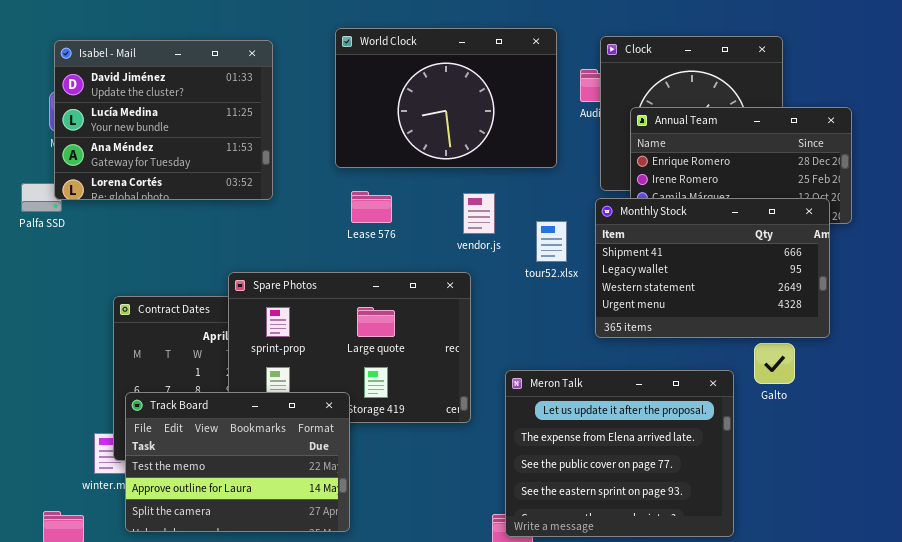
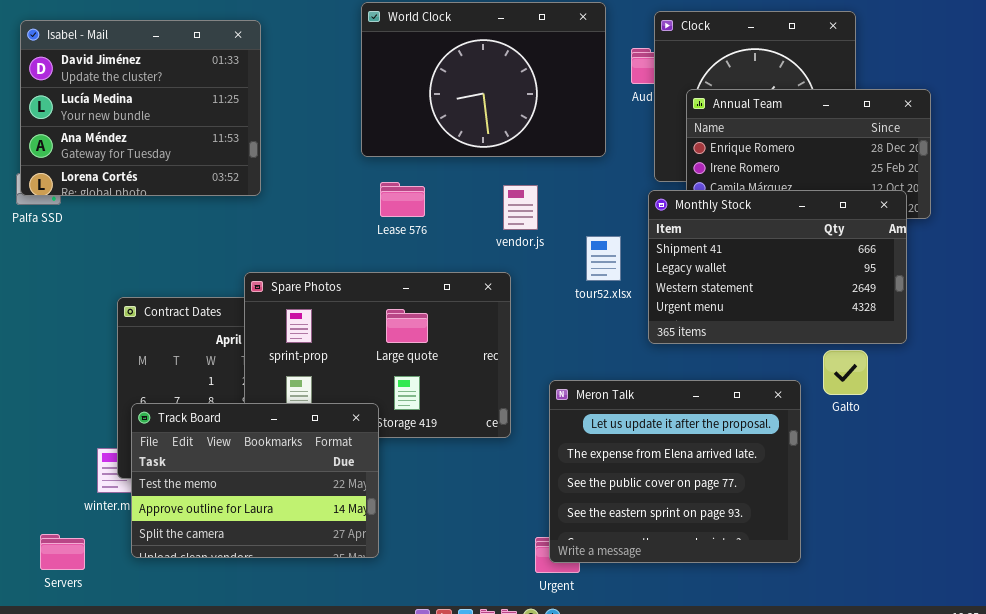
Isabel - Mail: [54,40,273,200] -> [20,20,261,196], moved
tour52.xlsx: [536,221,567,262] -> [586,236,621,281], moved

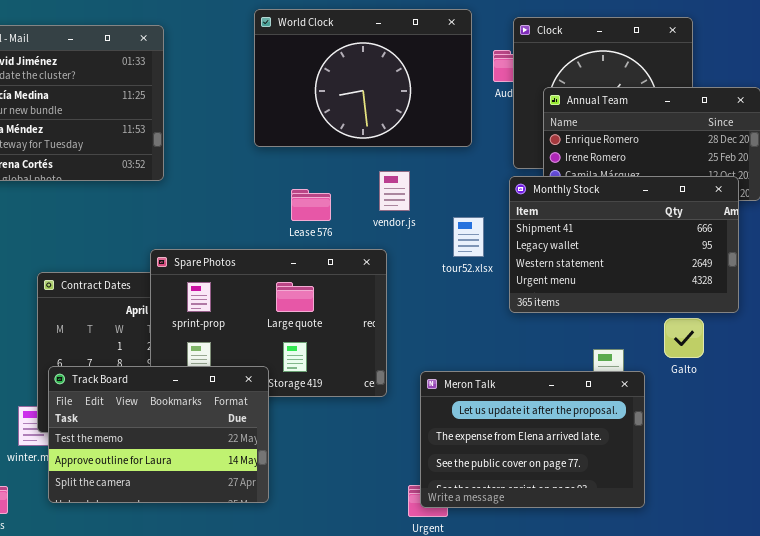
Lease 576: [380,182,425,217] -> [291,189,331,221], moved
Meron Talk: [549,380,801,563] -> [420,371,645,508], resized

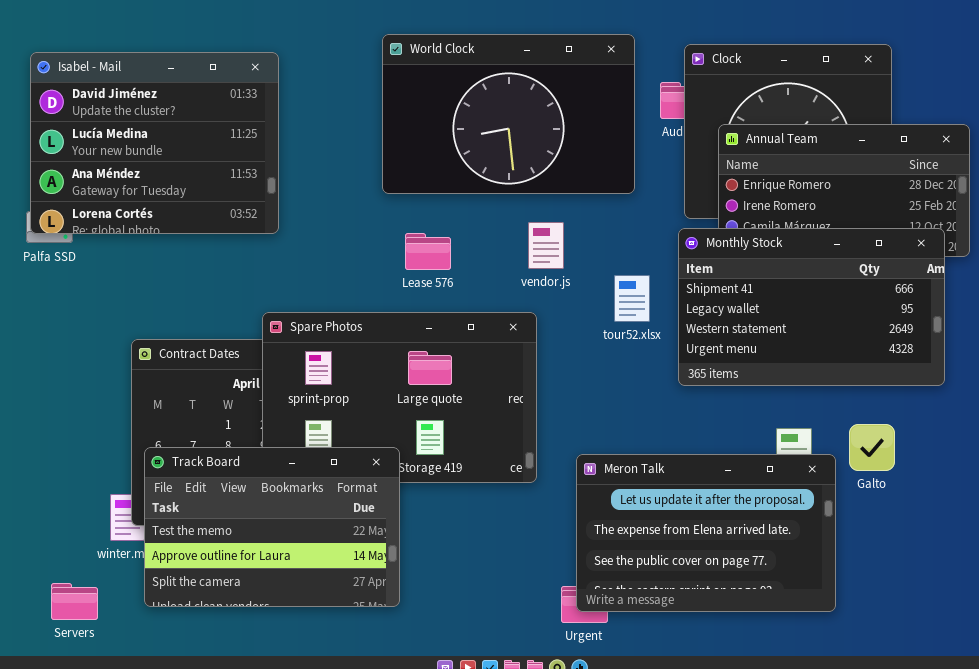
Lease 576: [291,189,331,221] -> [405,233,451,270], moved
Galto: [664,318,704,358] -> [849,424,895,471], moved

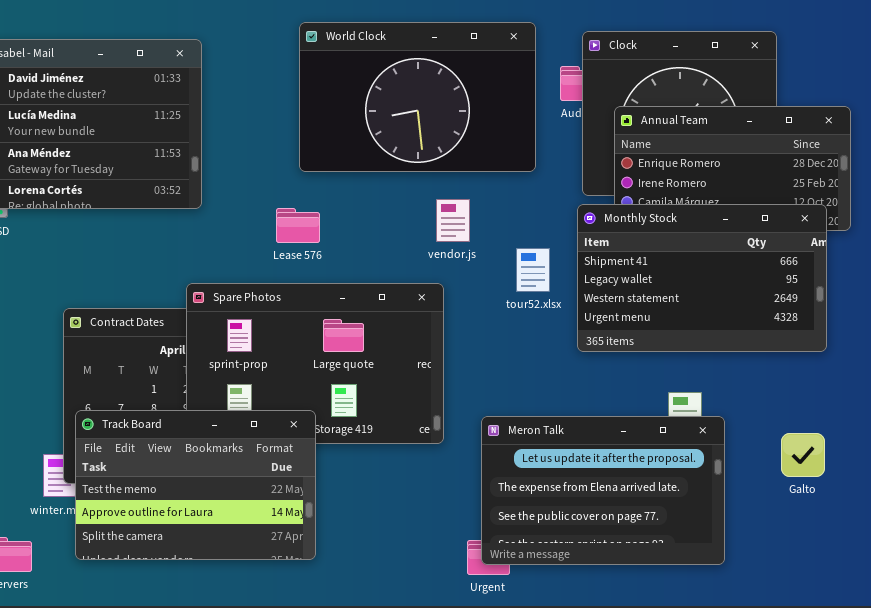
Lease 576: [405,233,451,270] -> [276,208,320,243], moved
Galto: [849,424,895,471] -> [781,433,825,477], moved

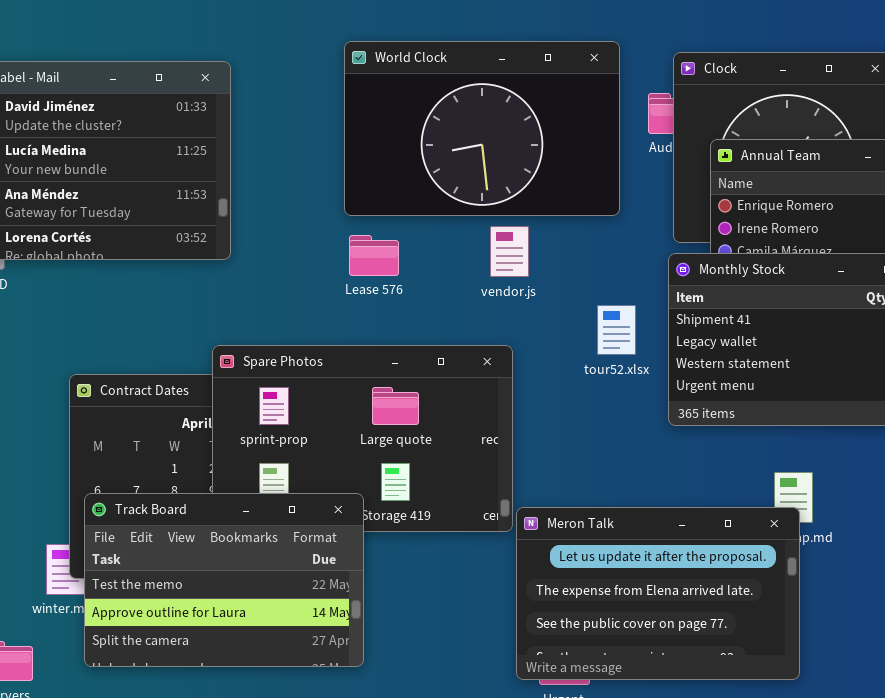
vendor.js: [436,199,470,242] -> [490,226,529,277], moved
Lease 576: [276,208,320,243] -> [349,235,399,276], moved
Meron Talk: [481,416,725,565] -> [516,507,800,680], moved

